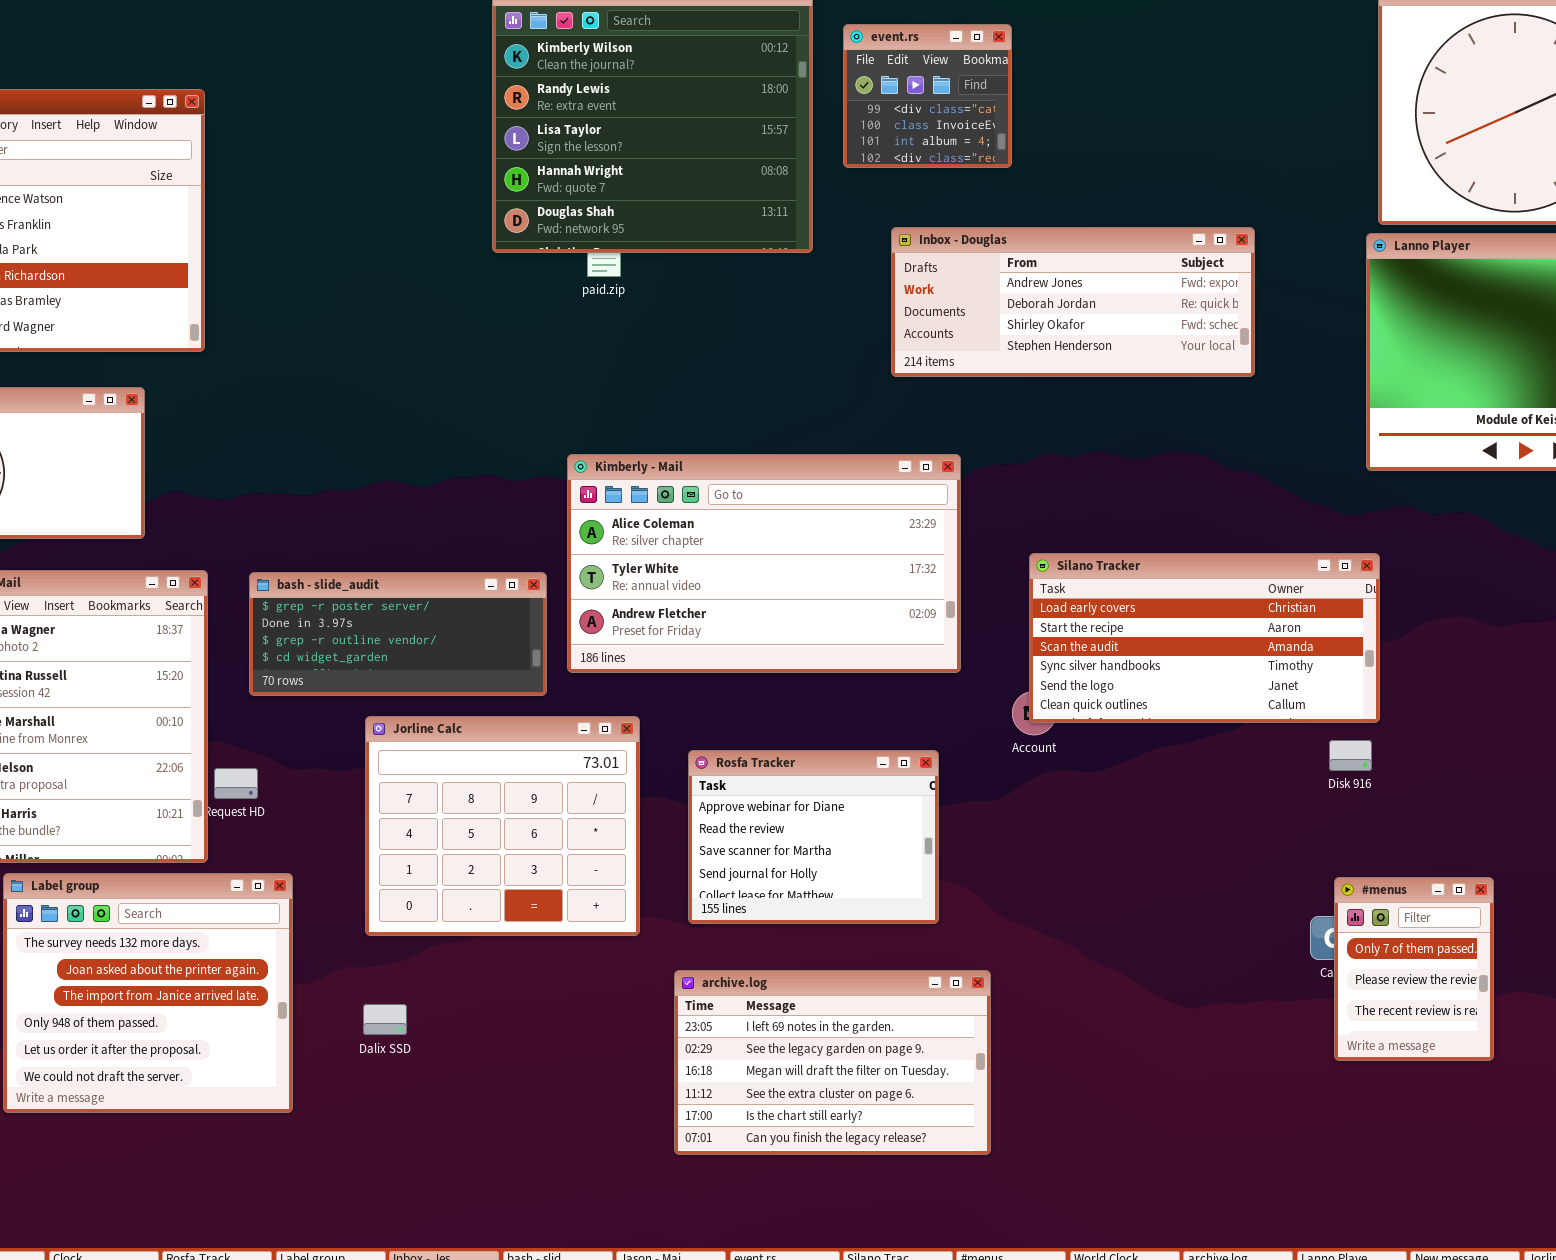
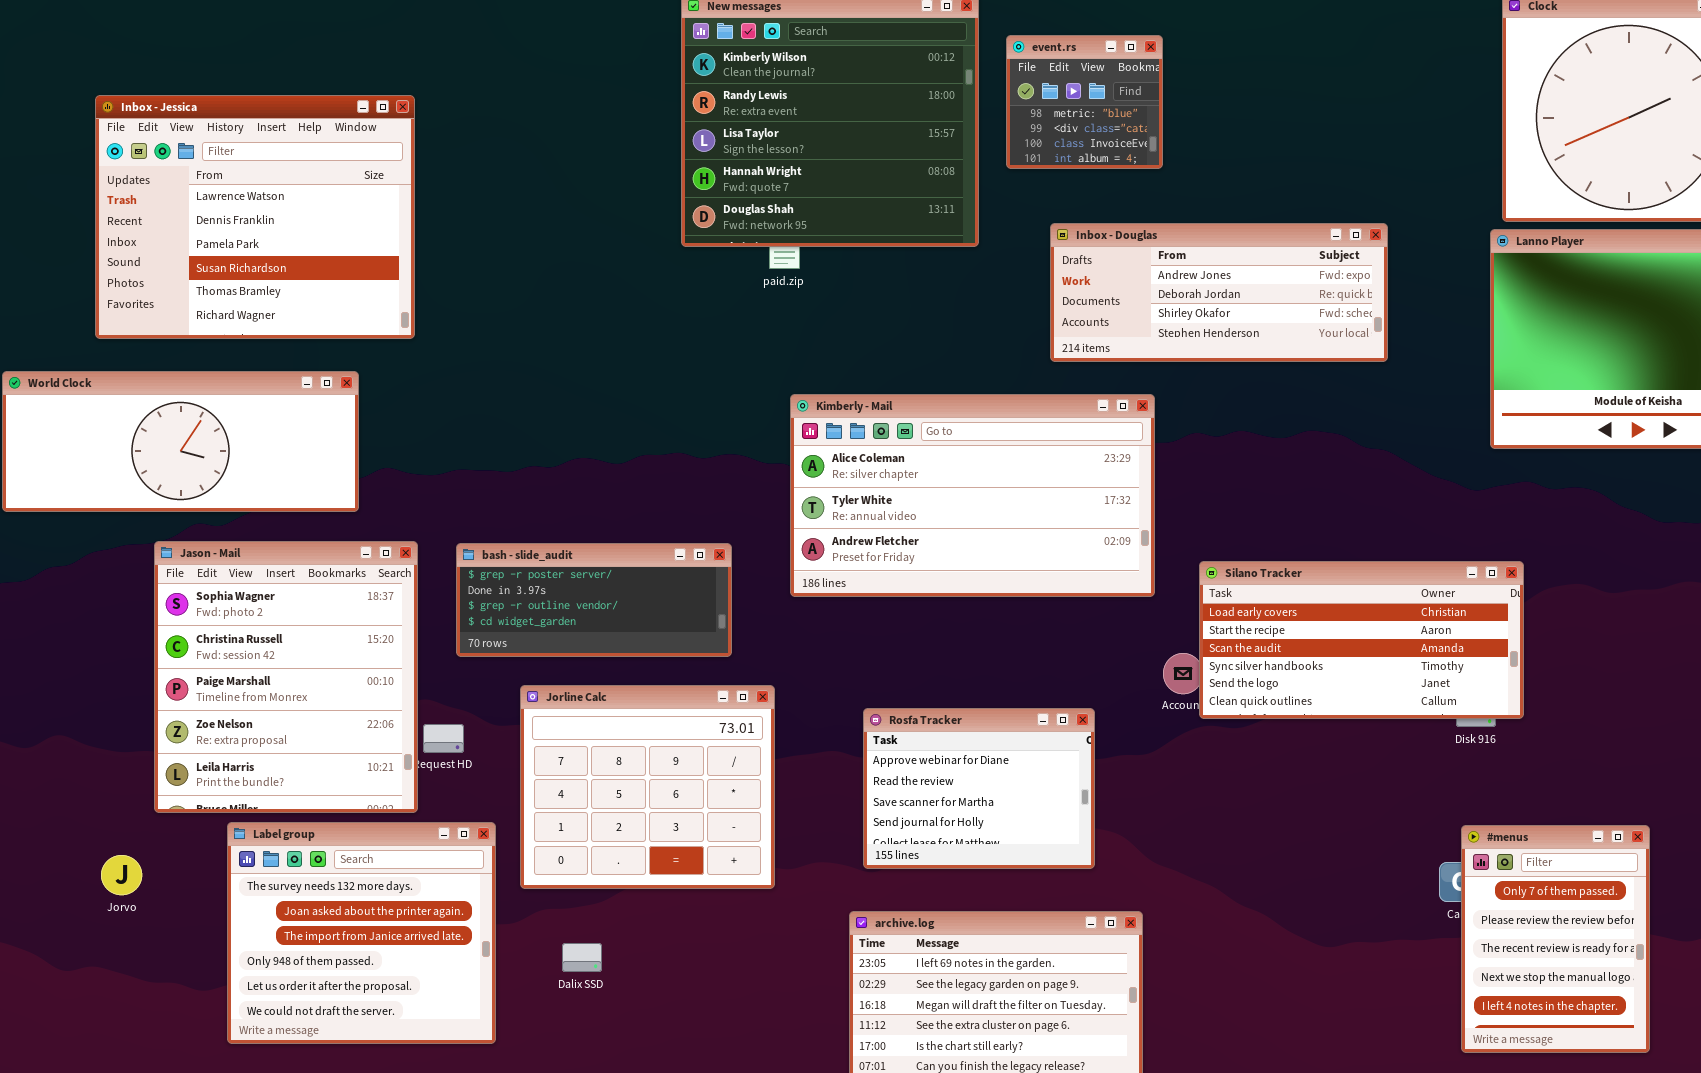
event.rs: [843,24,1012,168] -> [1006,35,1163,169], scrolled up 1 row
Kimberly - Mail: [567,454,961,673] -> [790,394,1155,597], moved
Silano Tracker: [1029,553,1380,723] -> [1199,561,1524,719], moved
Jorline Calc: [365,716,640,936] -> [520,685,775,889], moved
#menus: [1334,877,1494,1061] -> [1461,825,1650,1053], resized

